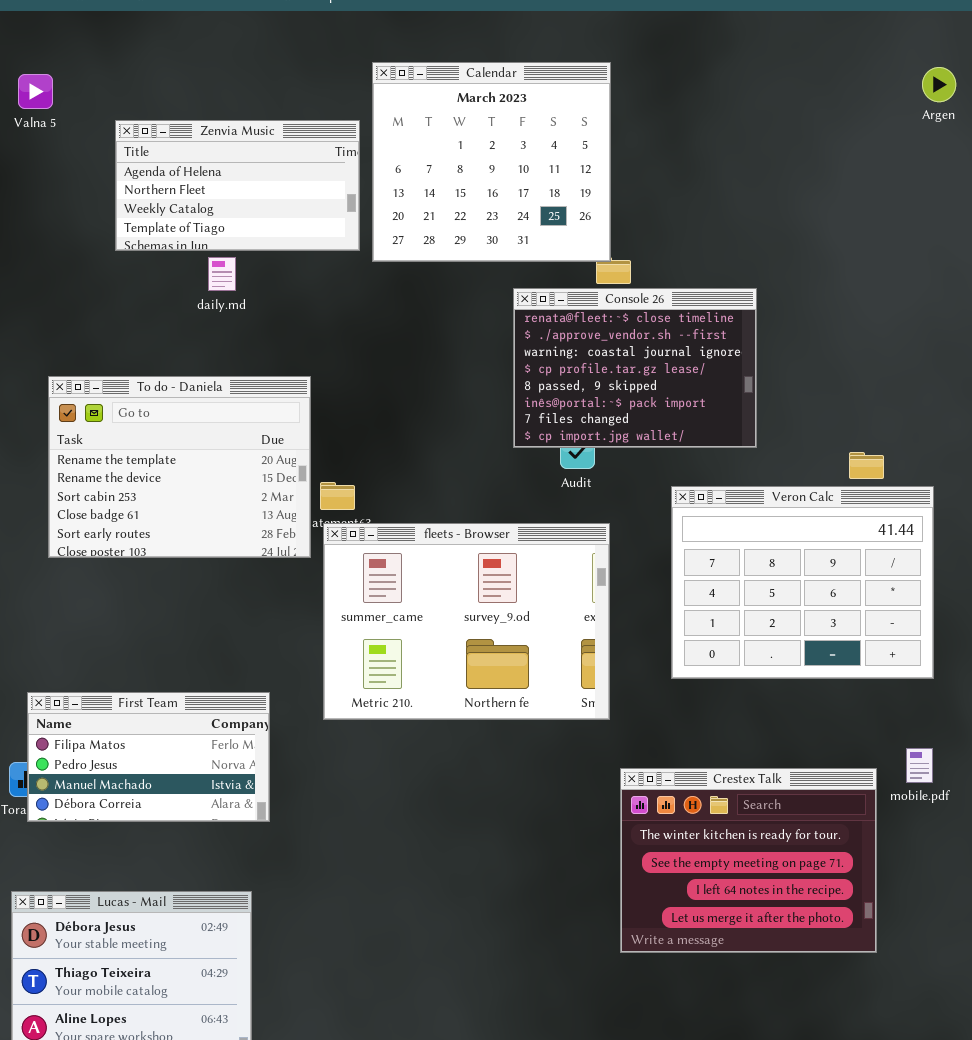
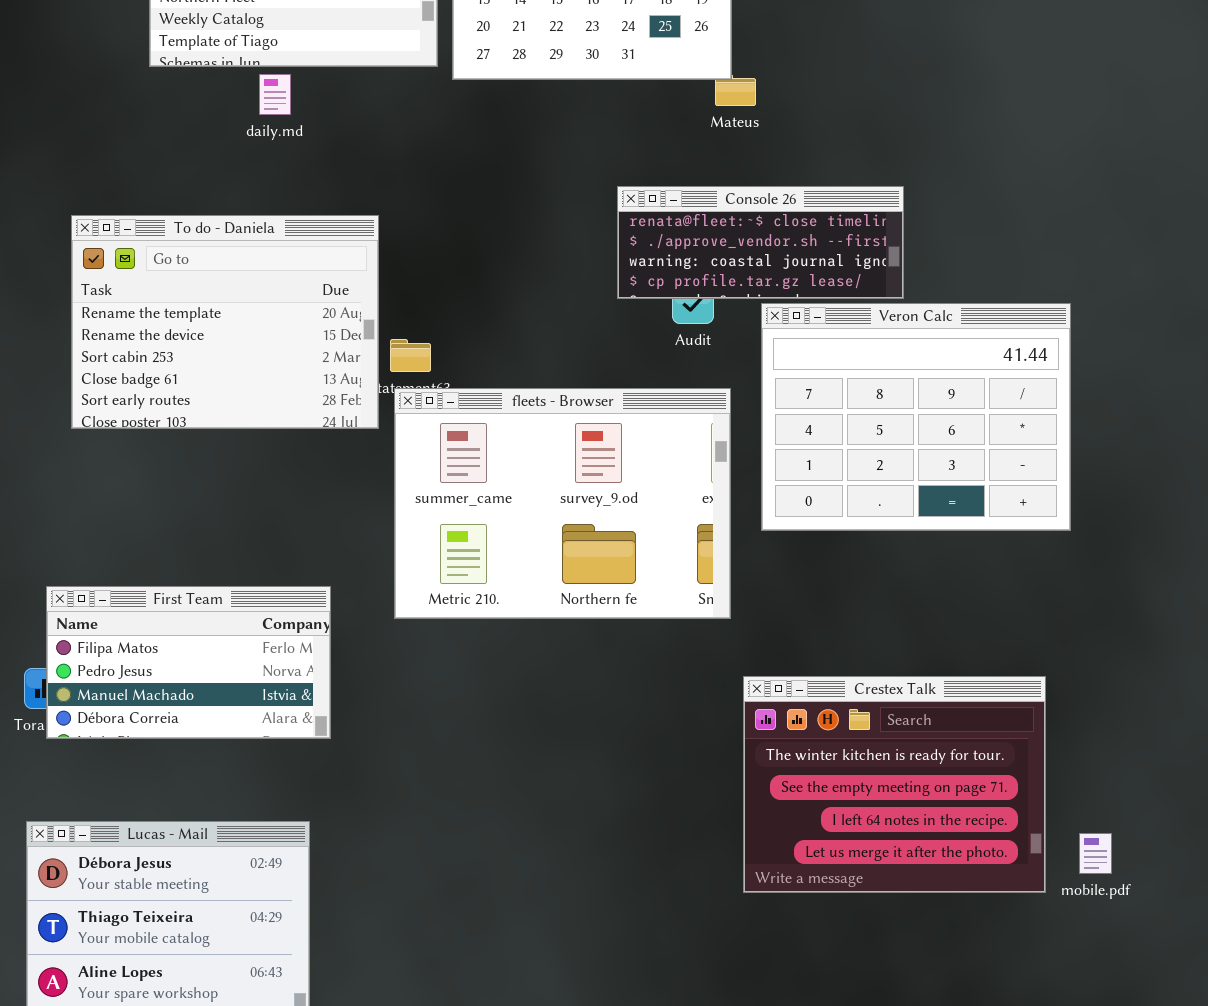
Console 26: [513,288,757,448] -> [617,186,904,299], resized
Veron Calc: [671,486,934,679] -> [761,303,1071,531], moved
mobile.pdf: [906,748,933,783] -> [1079,833,1112,874], moved

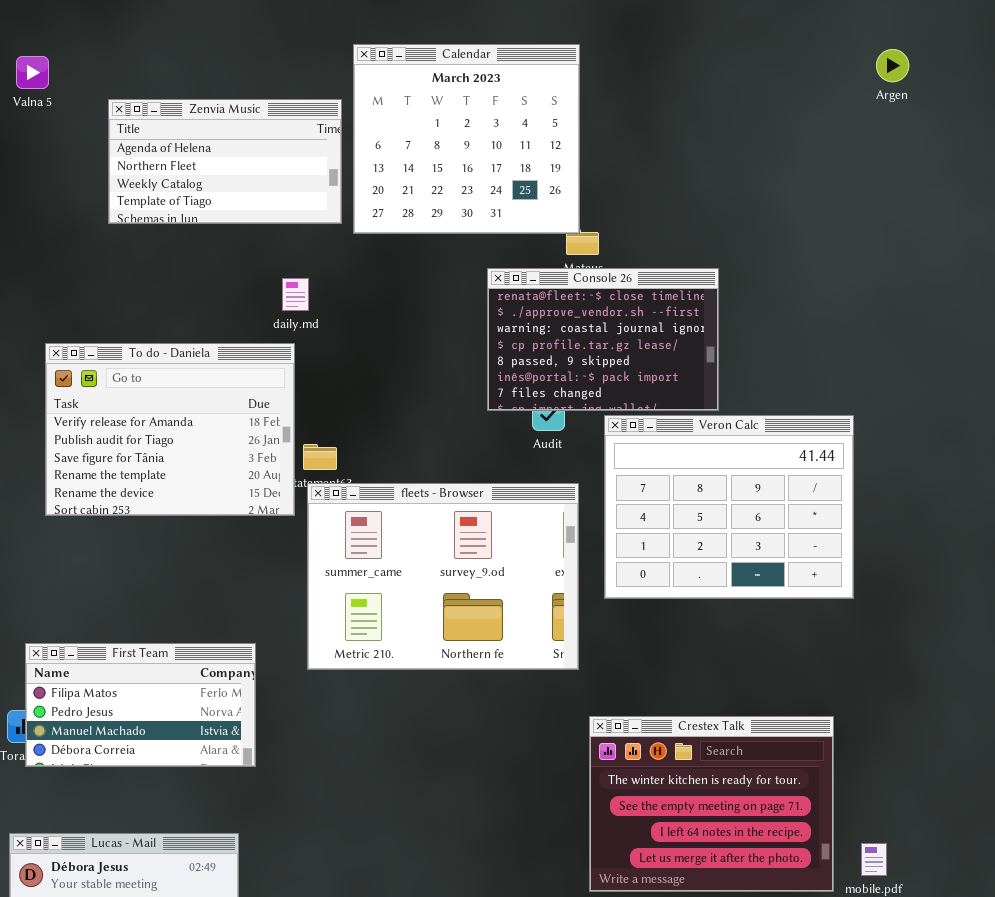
daily.md: [259,74,291,115] -> [282,278,309,311], moved
Console 26: [617,186,904,299] -> [487,268,719,411], resized
To do - Daniela: [71,215,379,429] -> [45,343,295,516], scrolled up 3 rows

